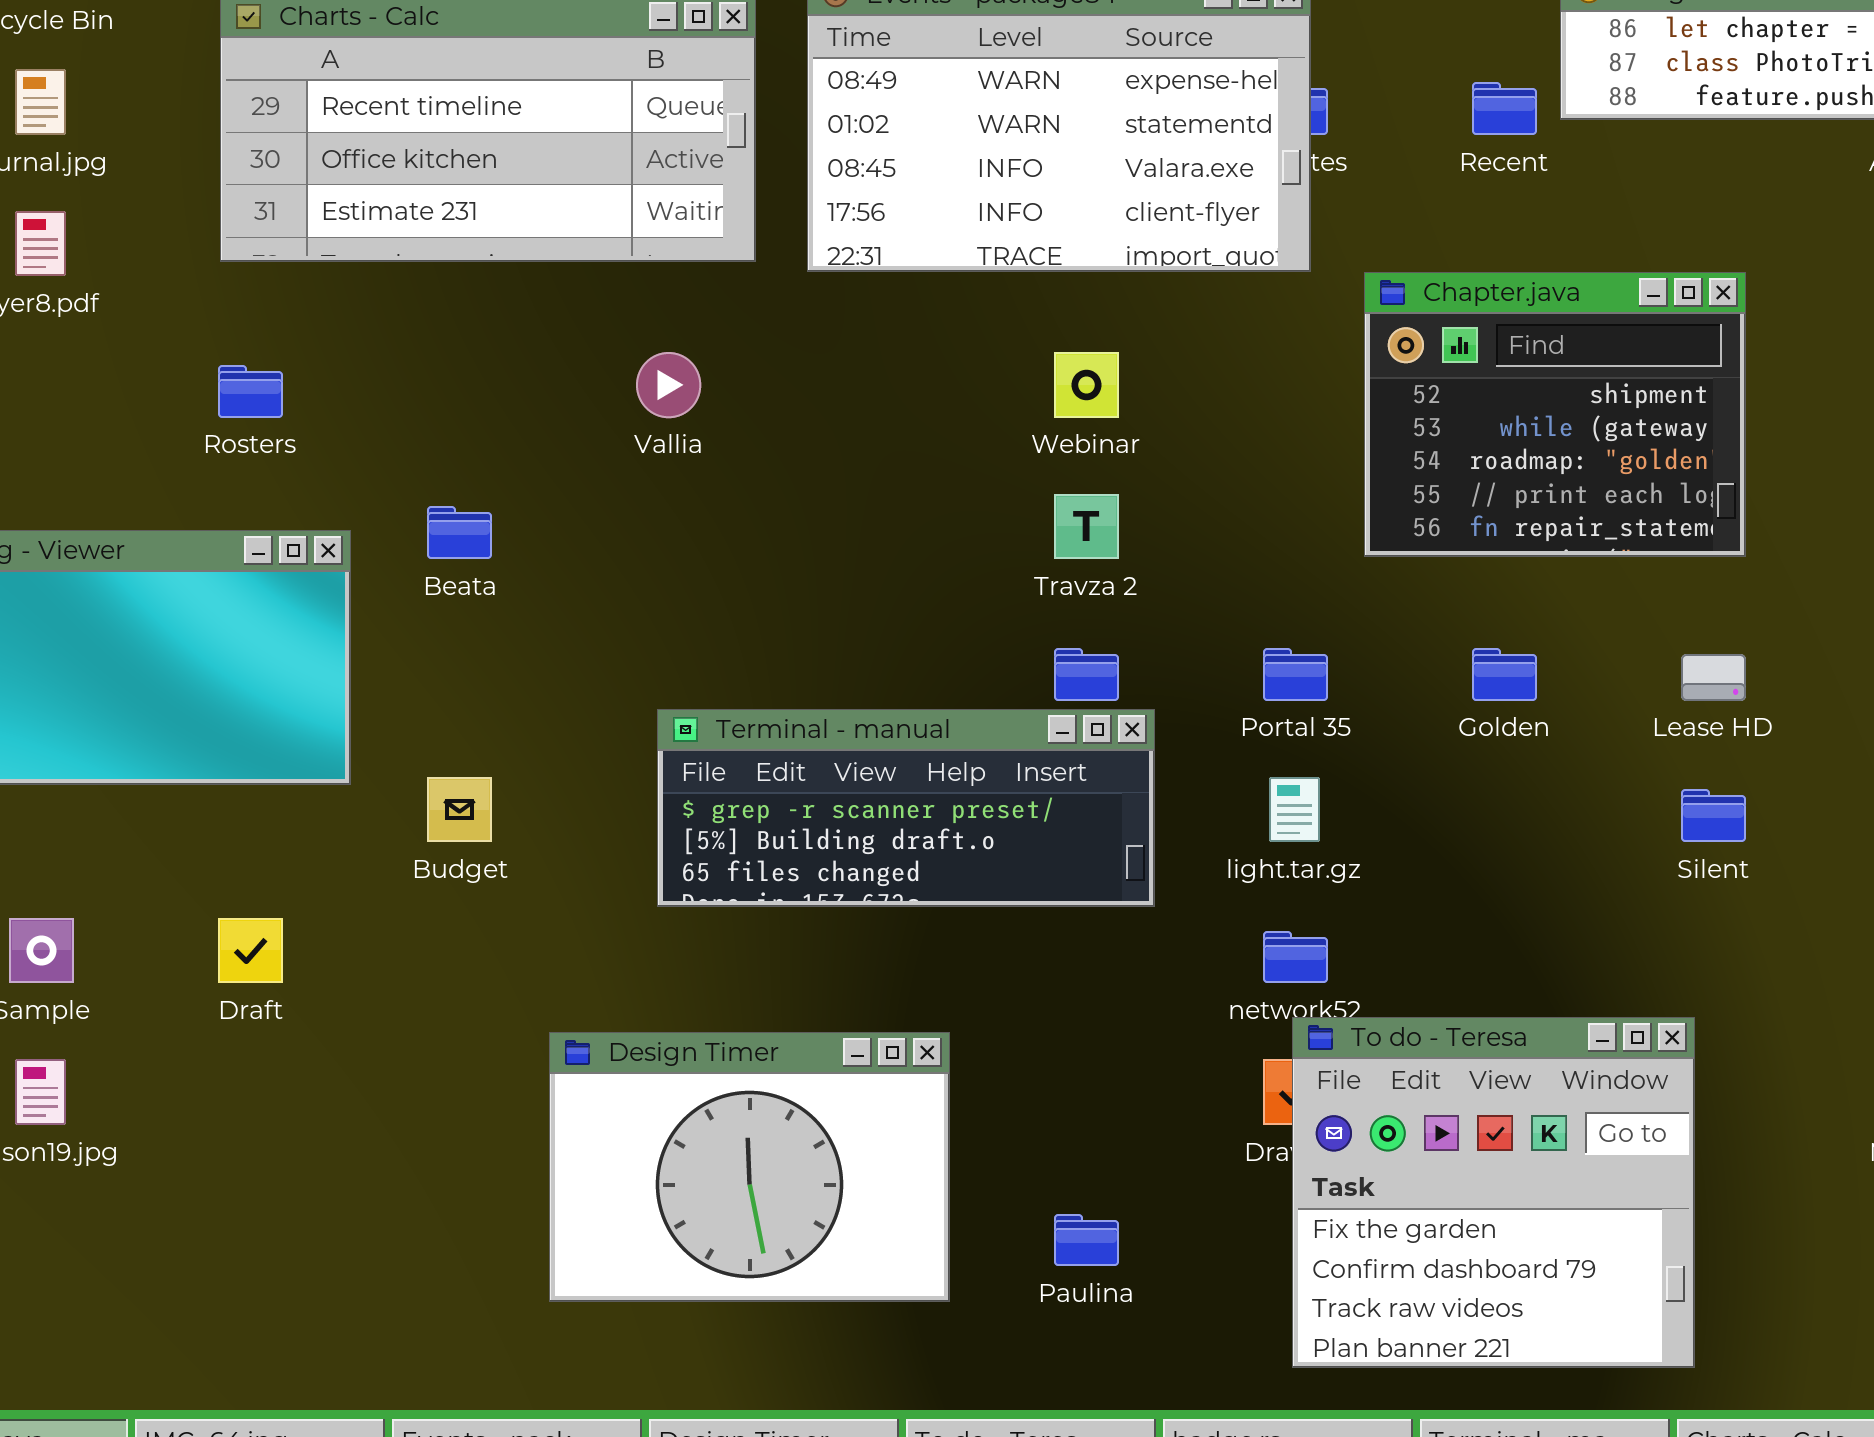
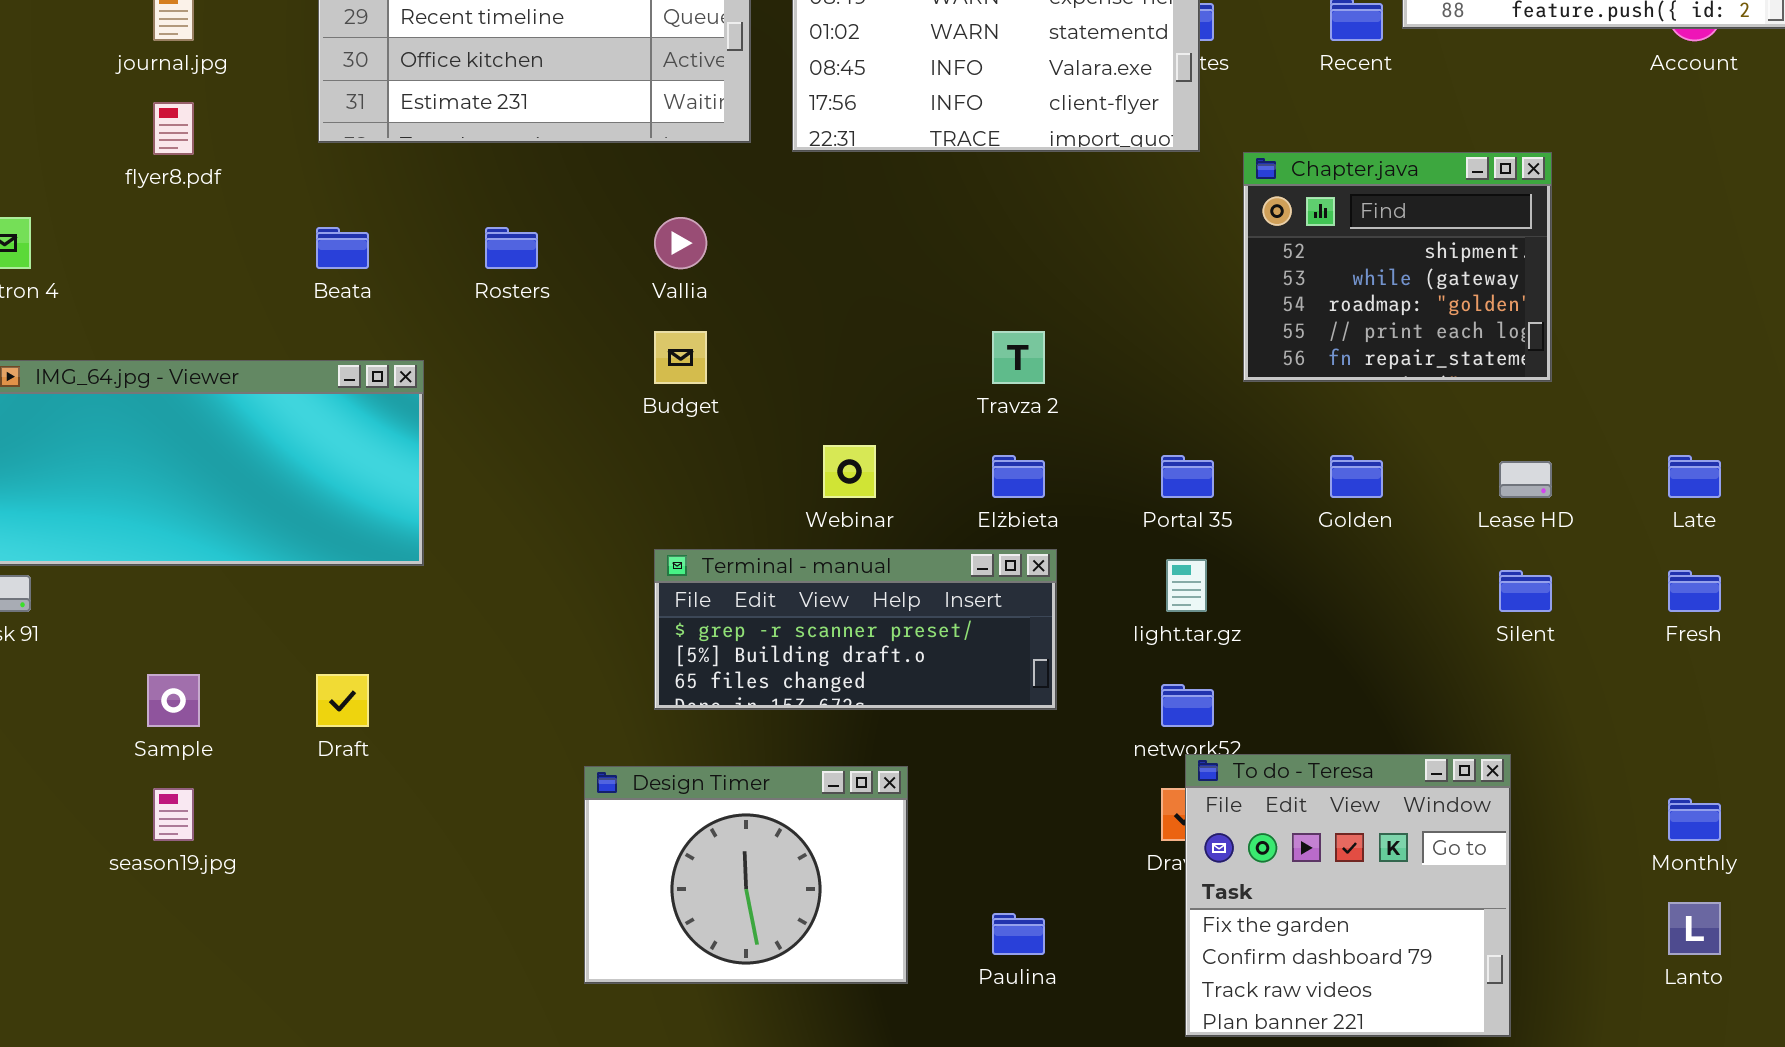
Webinar: [1054,352,1119,418] -> [823,445,876,498], moved
Rosters: [218,365,283,418] -> [485,227,538,269], moved
Beata: [427,506,492,559] -> [316,227,369,269], moved
Terminal - manual: [657,709,1155,907] -> [654,549,1057,710], moved
Budget: [427,777,492,842] -> [654,331,707,384], moved

